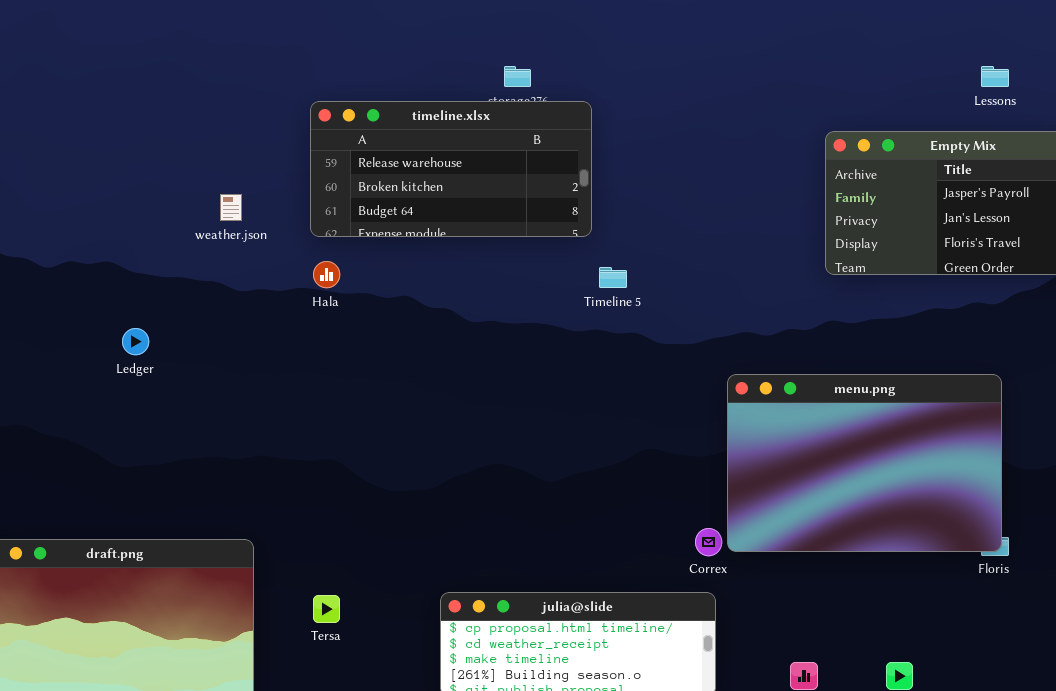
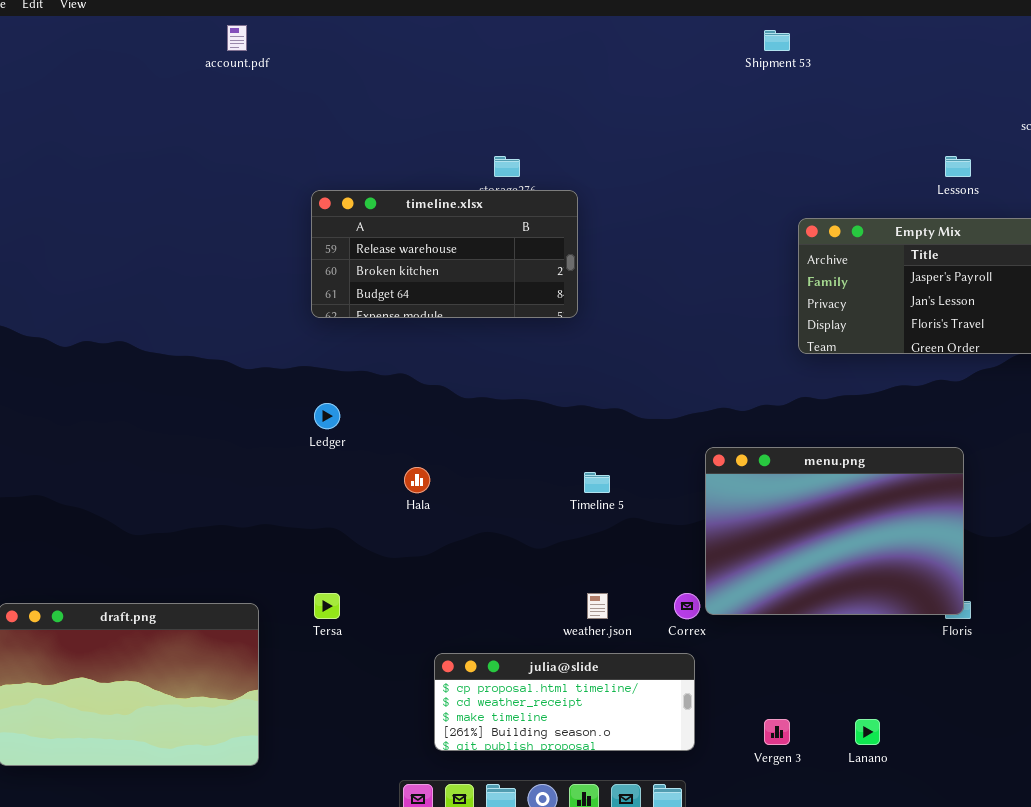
weather.json: [220,194,242,221] -> [587,593,608,619], moved
Hala: [313,261,340,288] -> [404,467,430,493], moved
Timeline 5: [599,267,627,288] -> [584,472,610,493], moved
Ledger: [122,328,149,355] -> [314,403,340,429], moved
Tersa: [313,595,340,623] -> [314,593,340,619], moved

